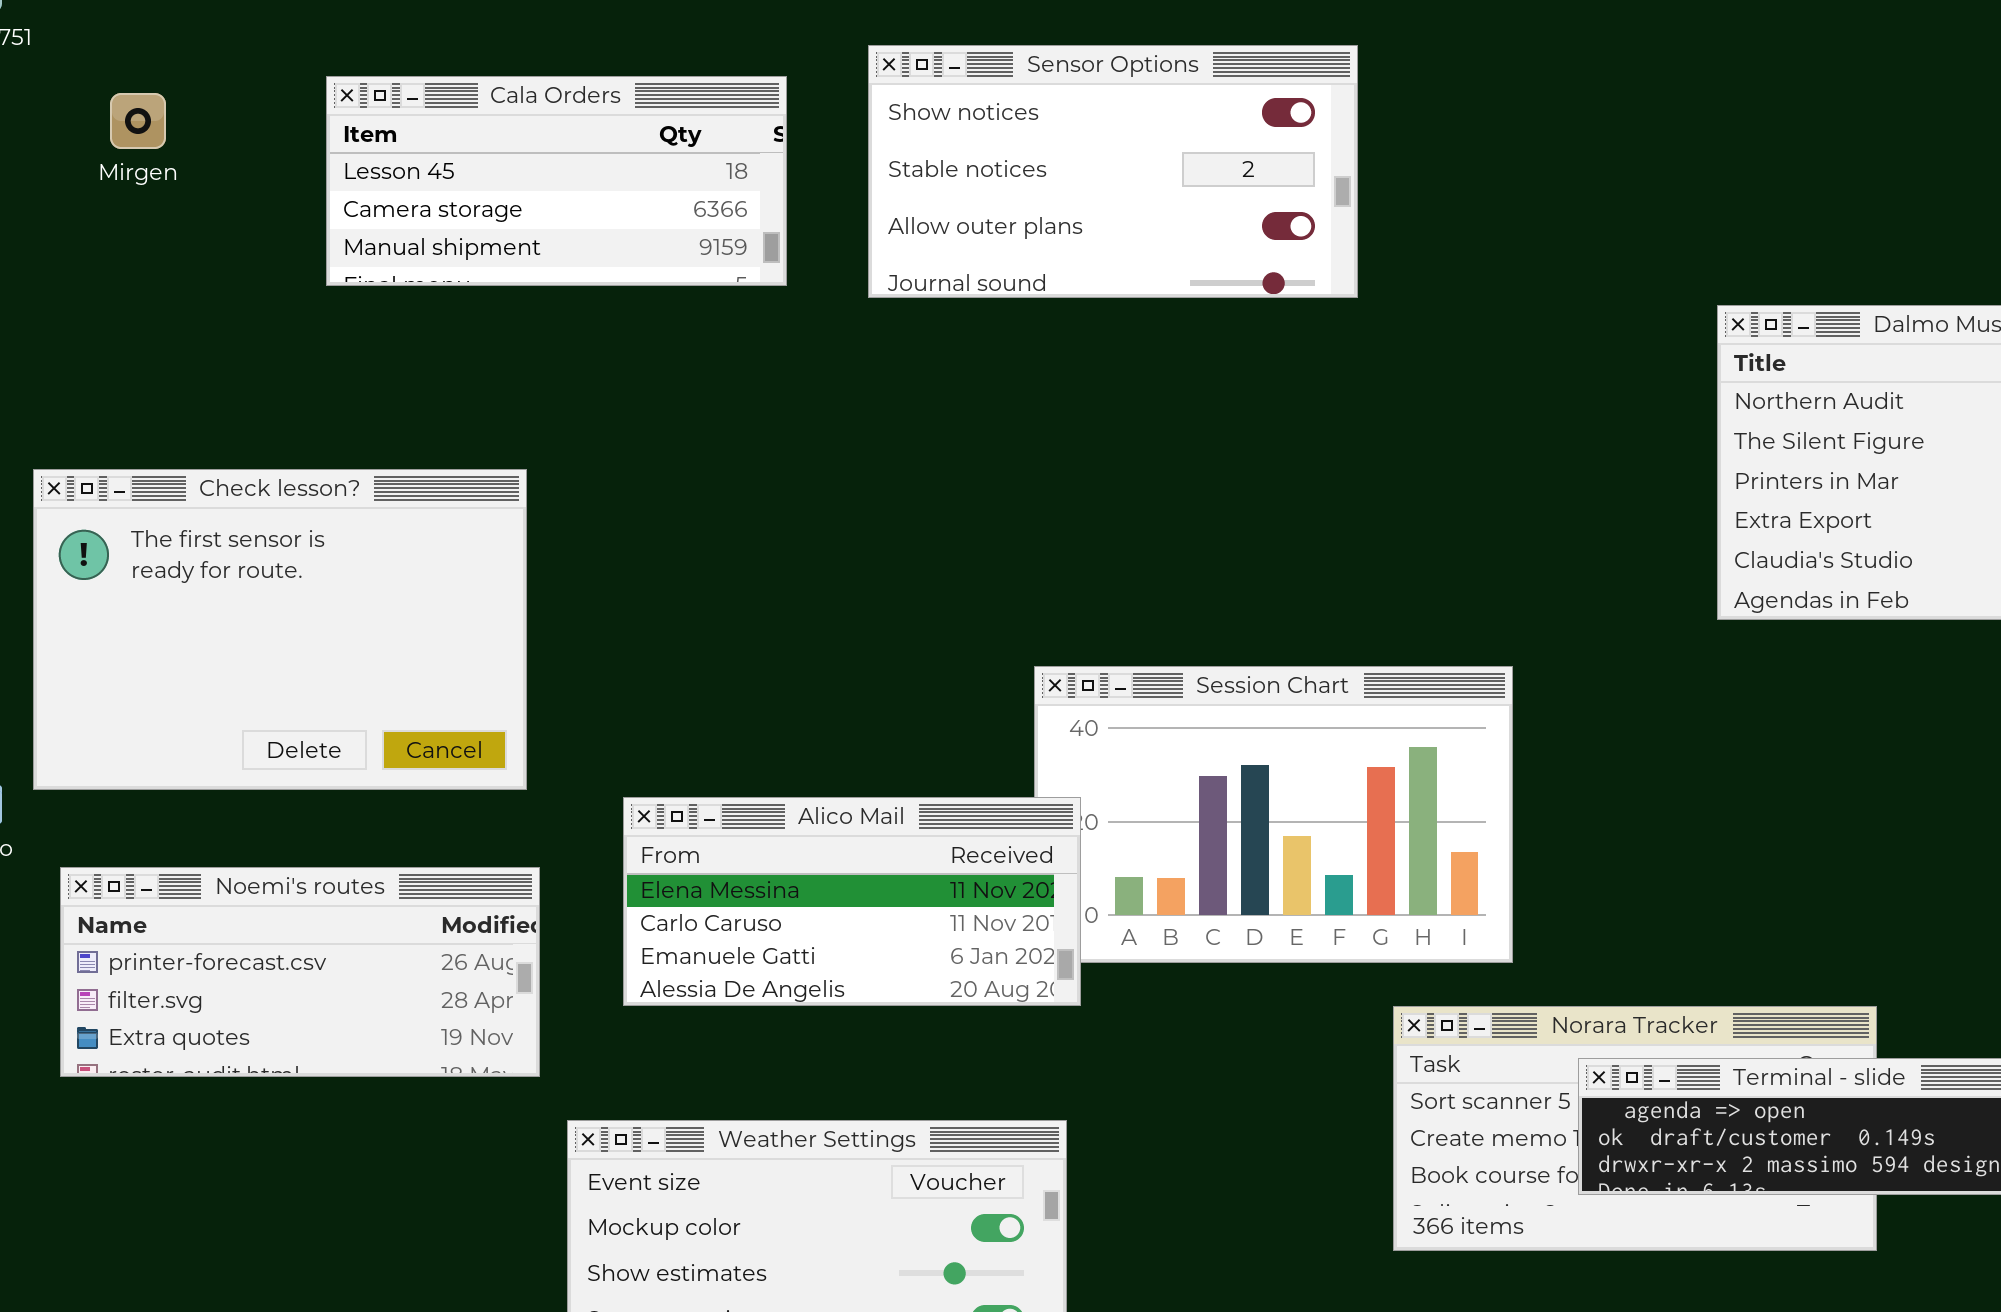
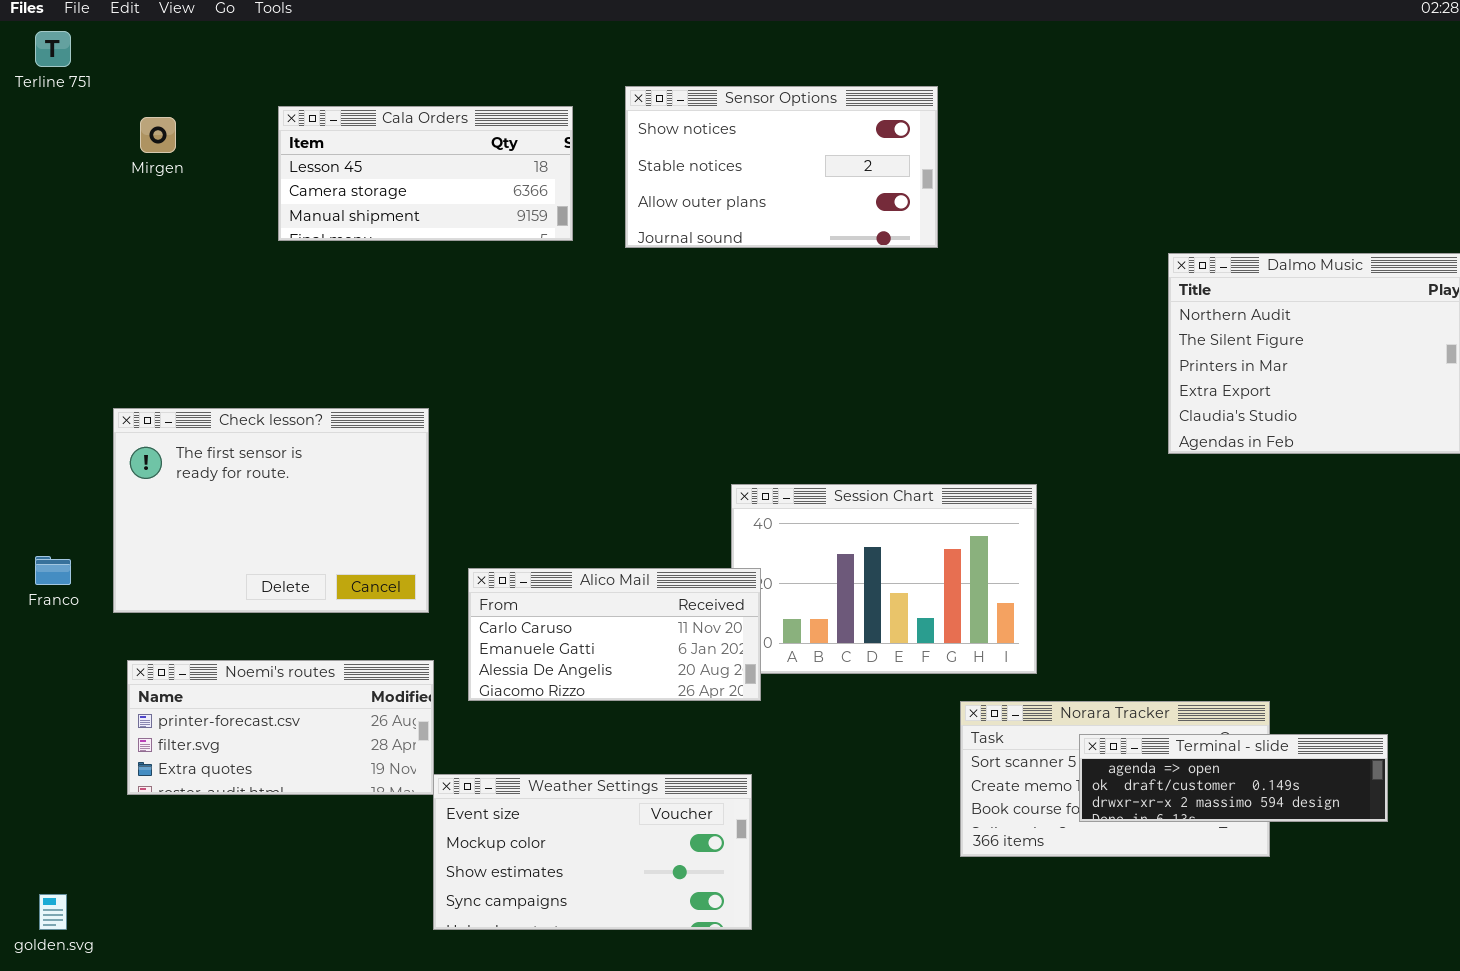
Check lesson?: [33,469,527,790] -> [113,408,429,613], moved
Alico Mail: [623,797,1081,1006] -> [468,568,761,701], scrolled down 1 row
Noemi's routes: [60,867,540,1077] -> [127,660,434,795], moved

